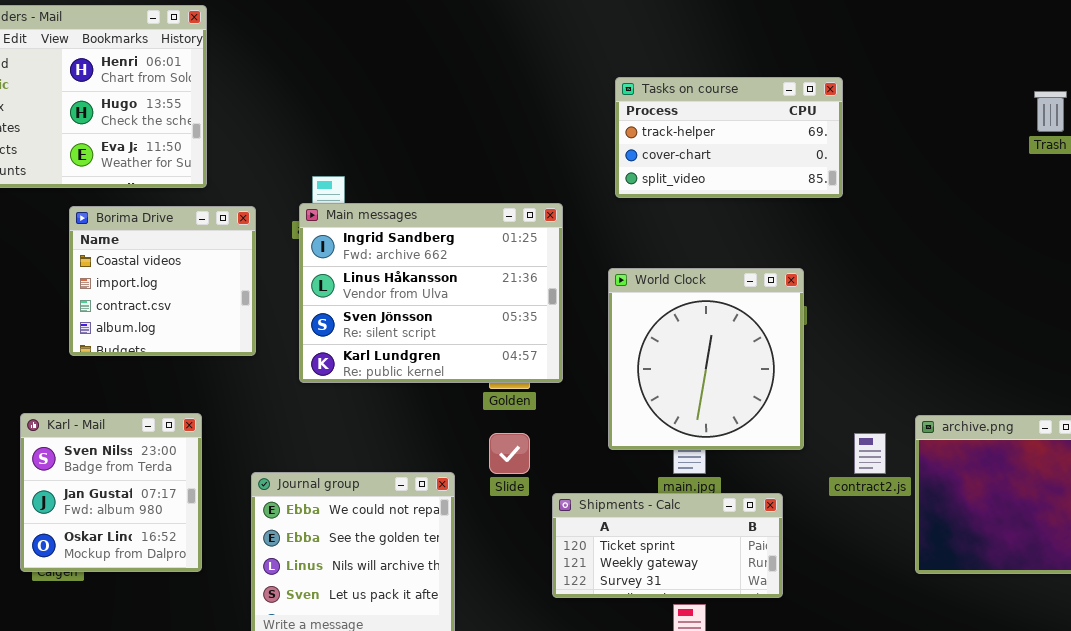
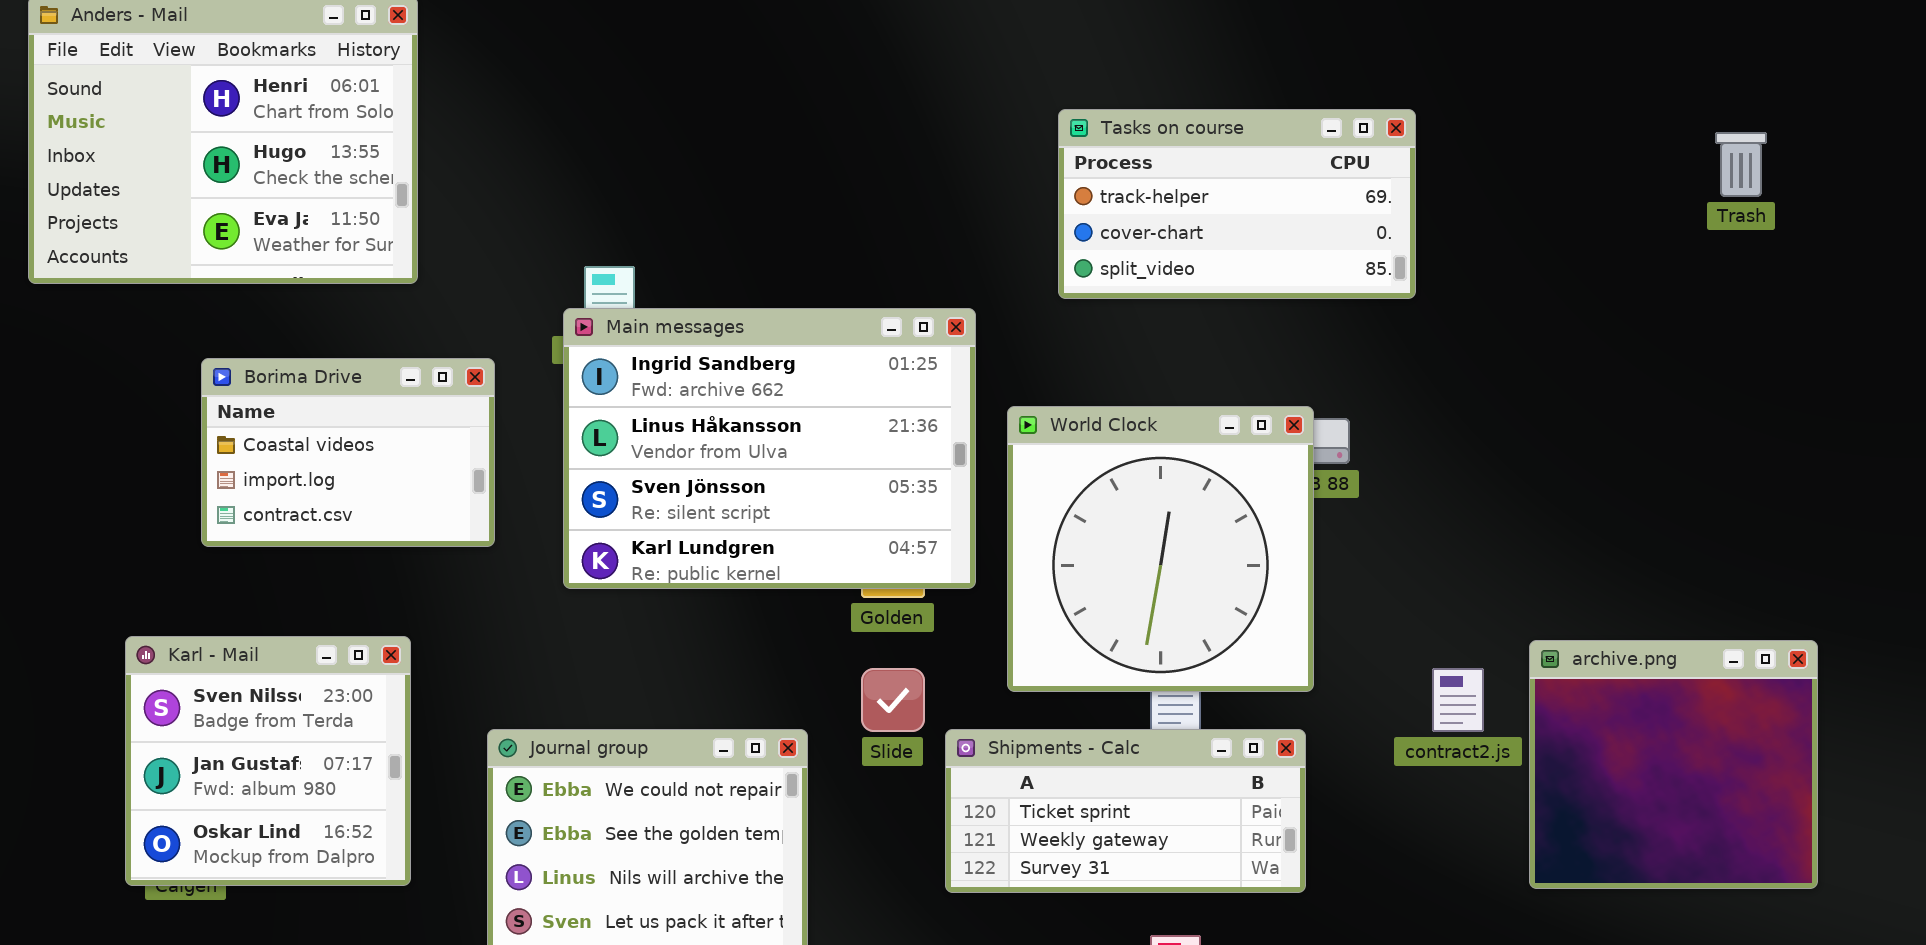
Borima Drive: [69,206,256,356] -> [201,358,495,547], resized
World Clock: [608,268,804,450] -> [1007,406,1314,692], moved
Shipments - Calc: [552,493,783,598] -> [945,729,1306,893], moved

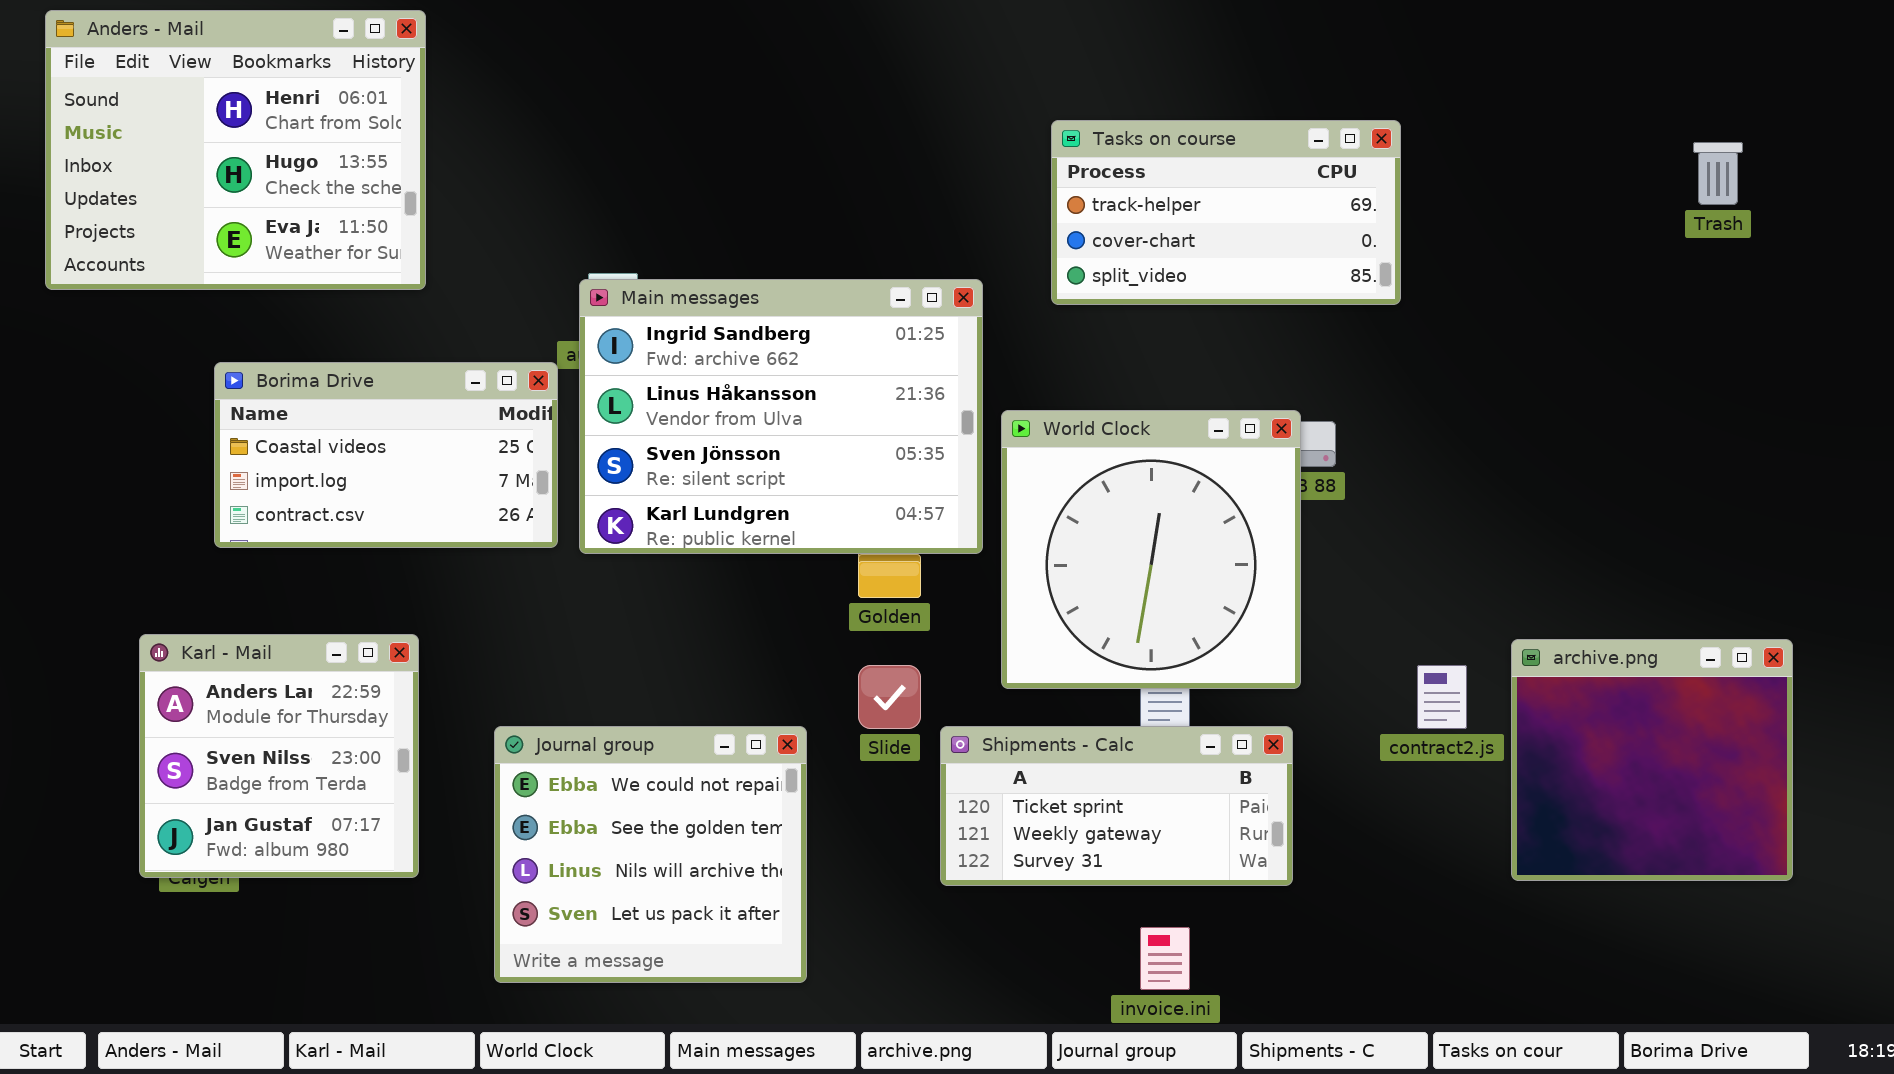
Main messages: [563,308,976,589] -> [579,279,983,554], moved
Borima Drive: [201,358,495,547] -> [214,362,558,548], resized
Karl - Mail: [125,636,411,886] -> [139,634,419,878], scrolled up 1 row

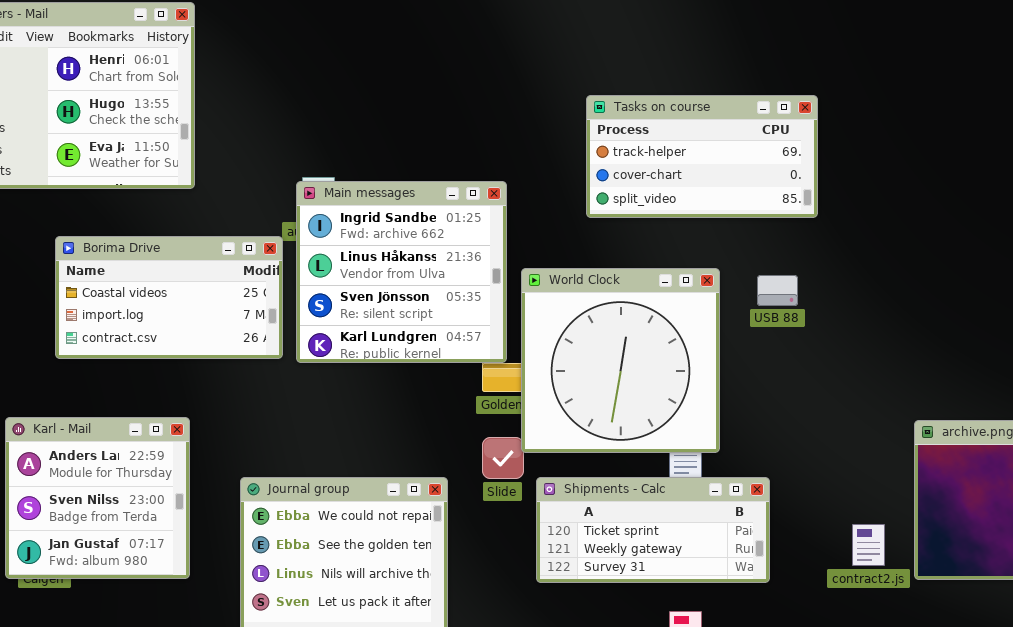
Tasks on course: [1051,120,1401,305] -> [586,95,818,218], moved
Main messages: [579,279,983,554] -> [296,181,507,363], resized
World Clock: [1001,410,1301,689] -> [521,268,720,453], moved
contract2.js: [1417,665,1467,729] -> [852,524,885,566], moved

